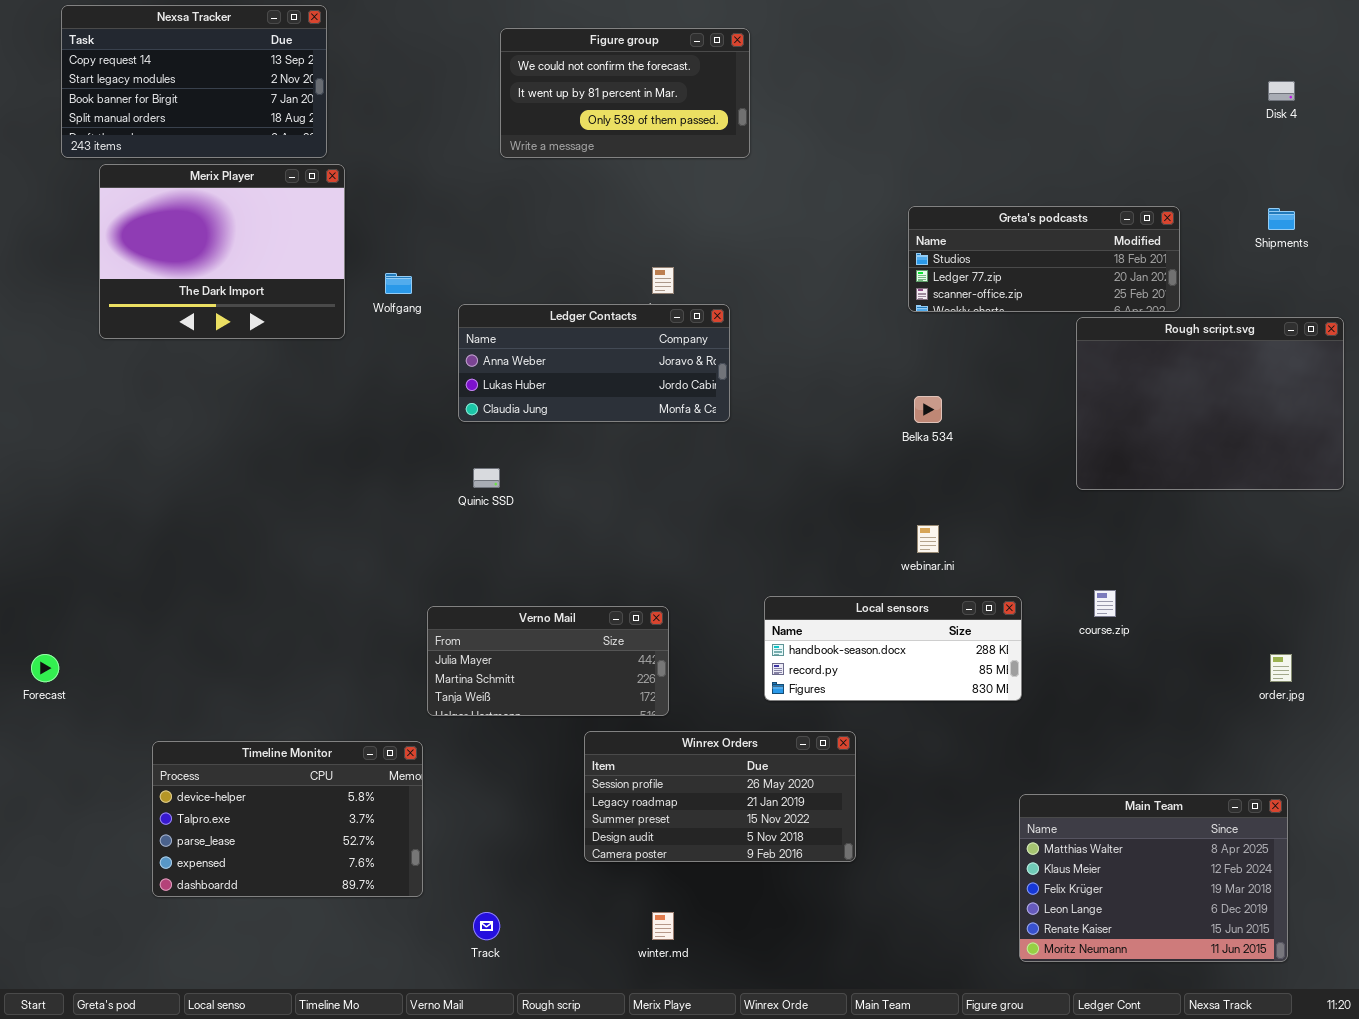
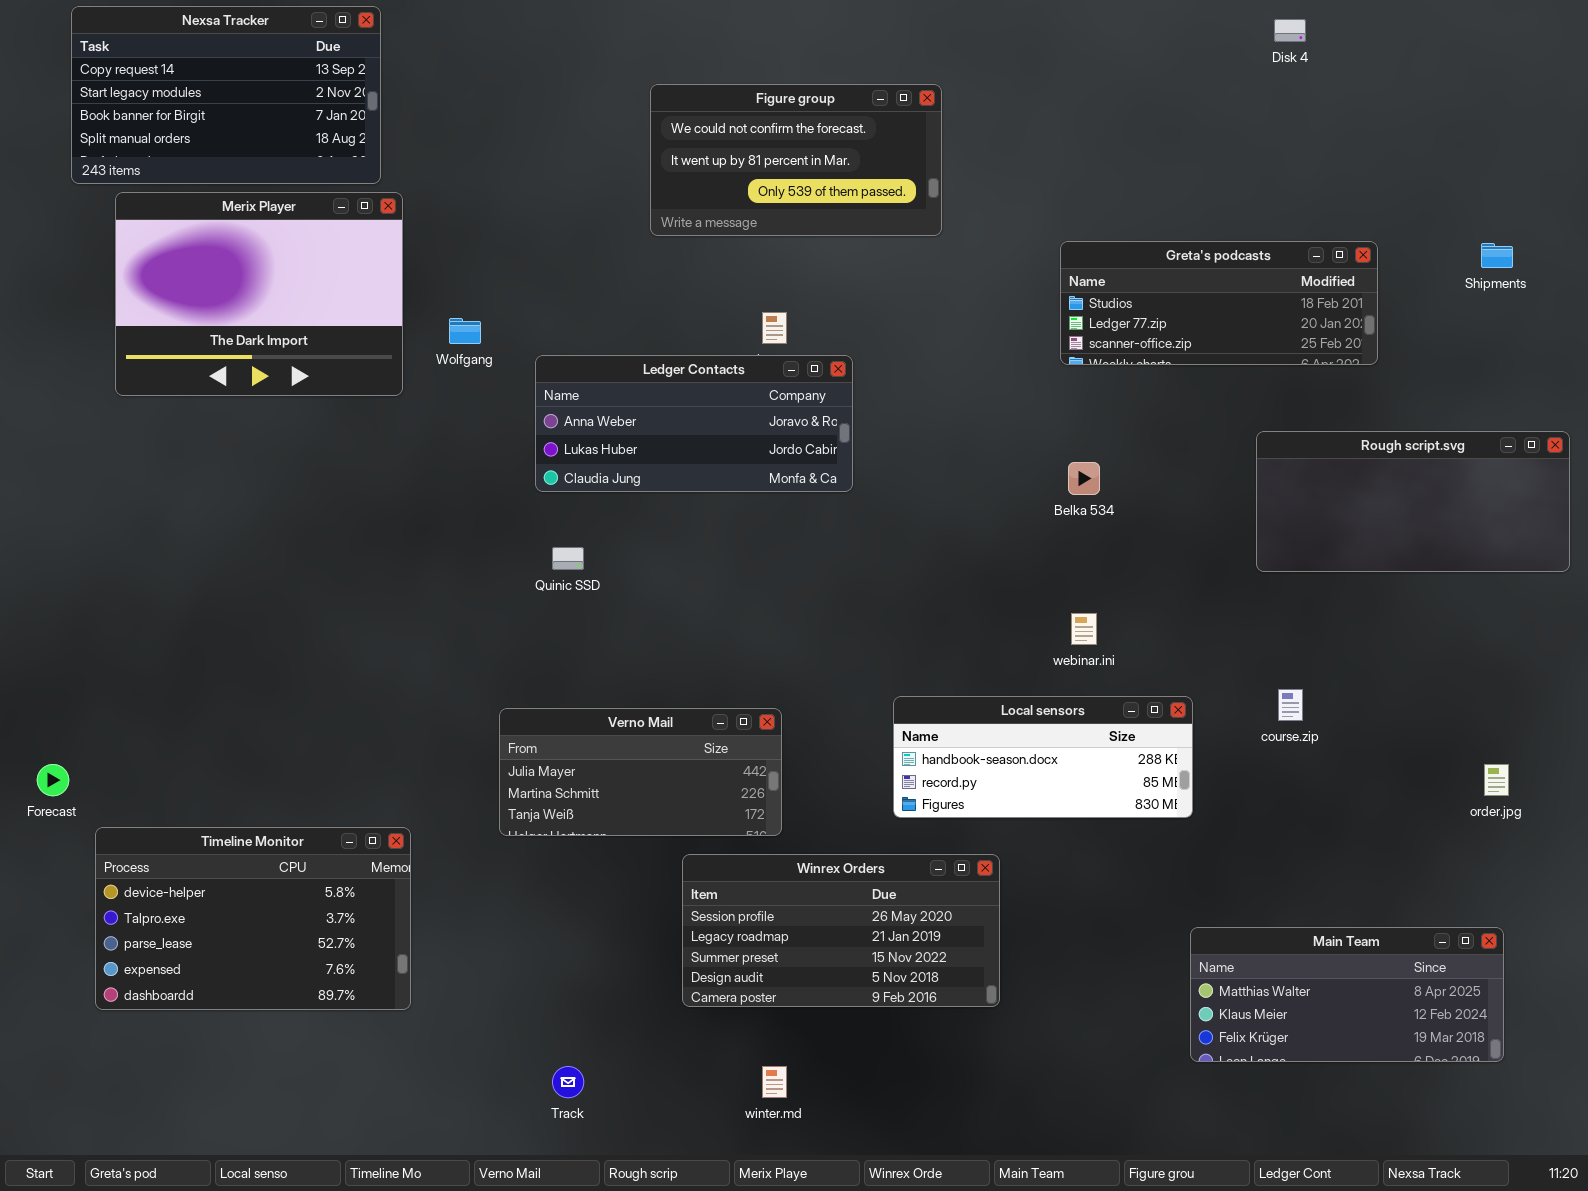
Figure group: [500,28,750,158] -> [650,84,942,236], moved
Disk 4: [1268,81,1295,101] -> [1274,19,1306,42], moved
Rough script.svg: [1076,317,1344,490] -> [1256,431,1570,572], resized
Timeline Monitor: [152,741,423,897] -> [95,827,411,1010], moved
Main Team: [1019,794,1288,962] -> [1190,927,1504,1062], resized

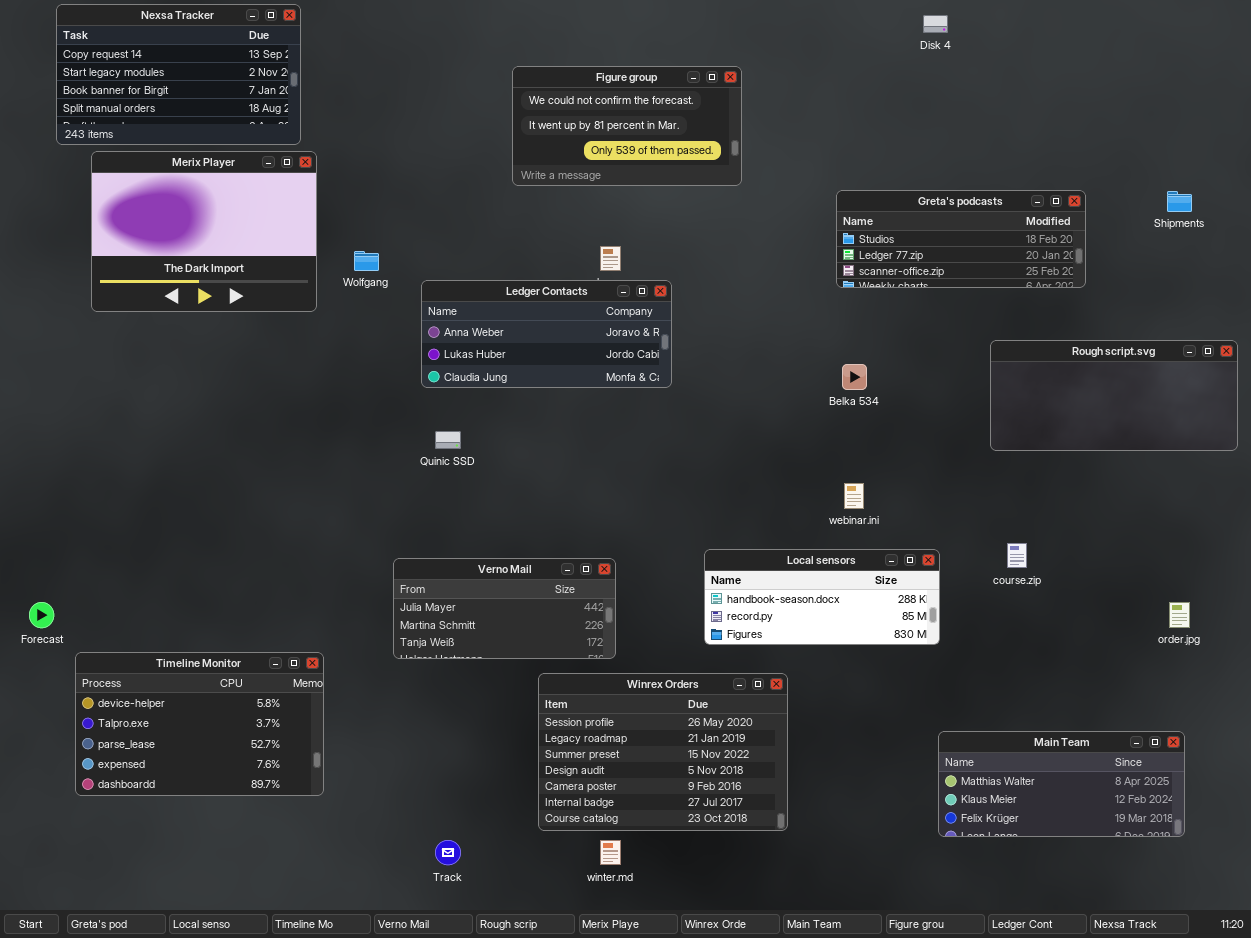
Disk 4: [1274,19,1306,42] -> [923,15,948,33], moved
Winrex Orders: [682,854,1000,1007] -> [538,673,788,831], resized

